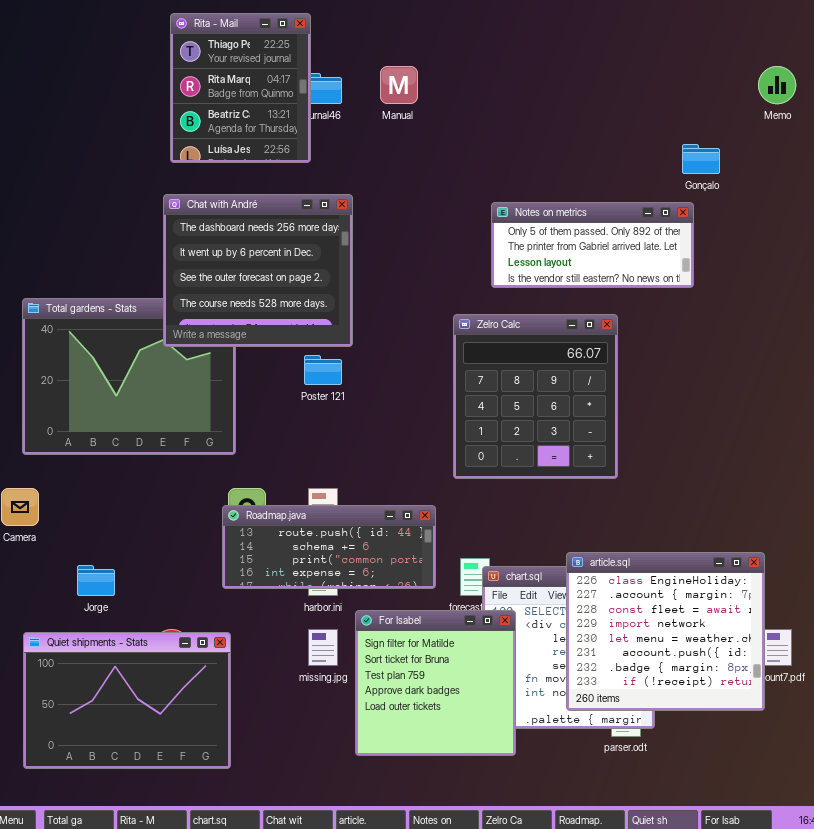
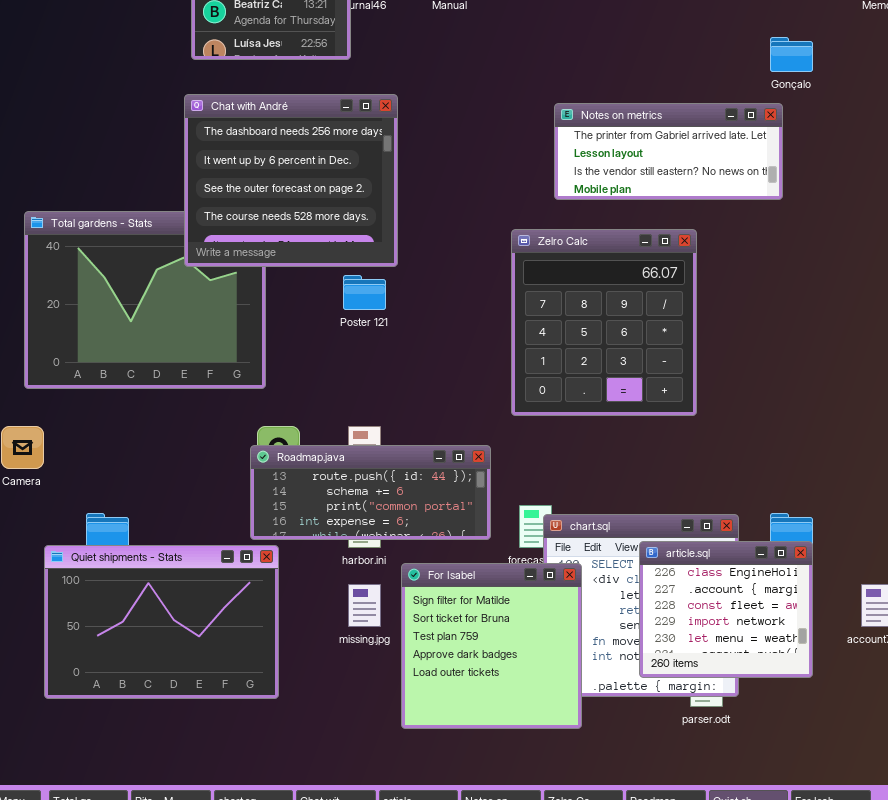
Notes on metrics: [491,202,694,288] -> [554,103,783,200], scrolled down 1 row
article.sql: [566,552,765,711] -> [639,541,813,678], resized
Quiet shipments - Stats: [23,632,231,769] -> [44,545,279,699], moved

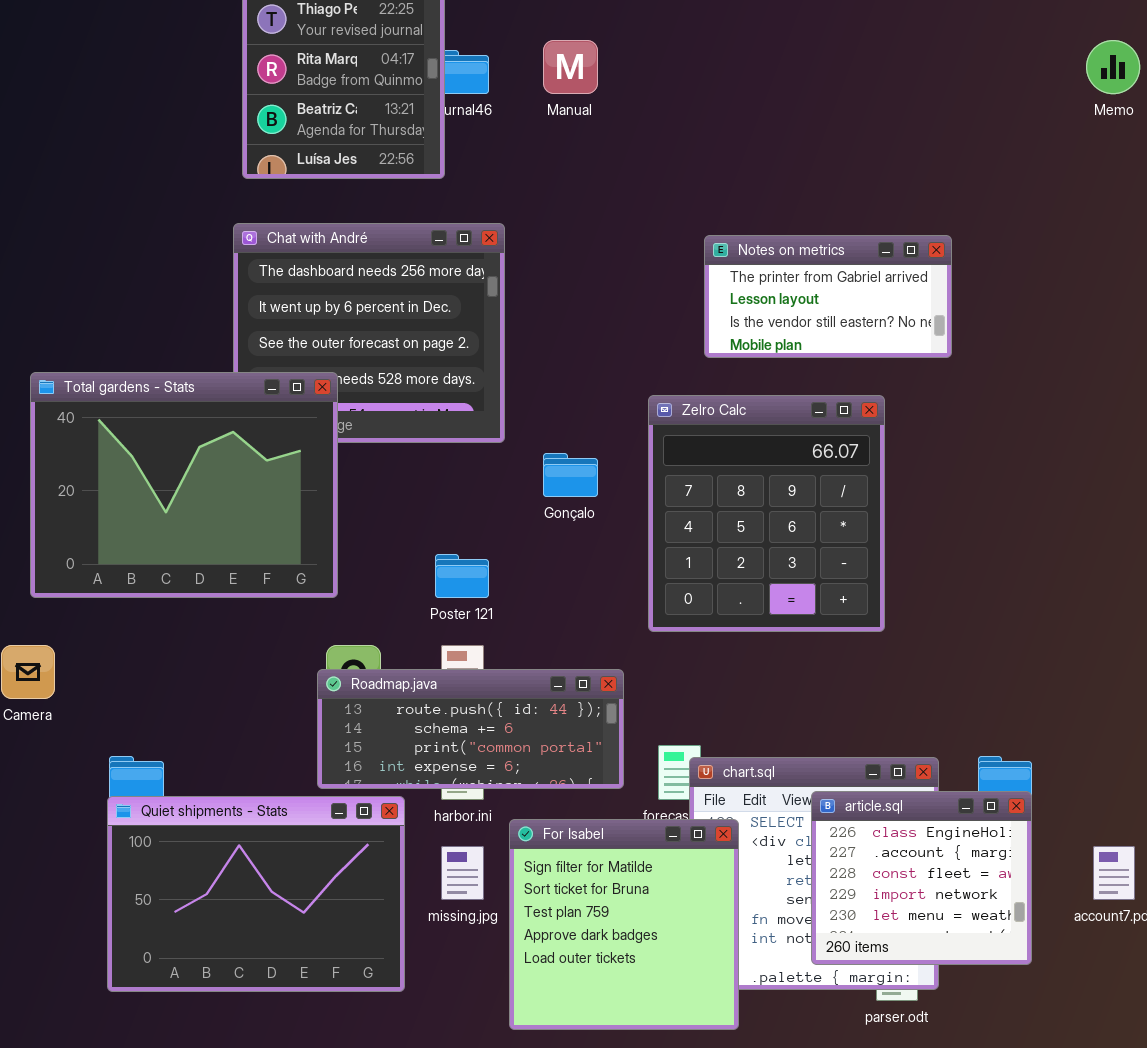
Gonçalo: [770,37,813,72] -> [543,453,598,497], moved
Notes on metrics: [554,103,783,200] -> [704,235,952,358], resized
Total gardens - Stats: [24,211,266,389] -> [30,372,338,598], raised
Poster 121: [343,275,386,310] -> [435,554,489,598], moved
Quiet shipments - Stats: [44,545,279,699] -> [107,796,405,992], moved

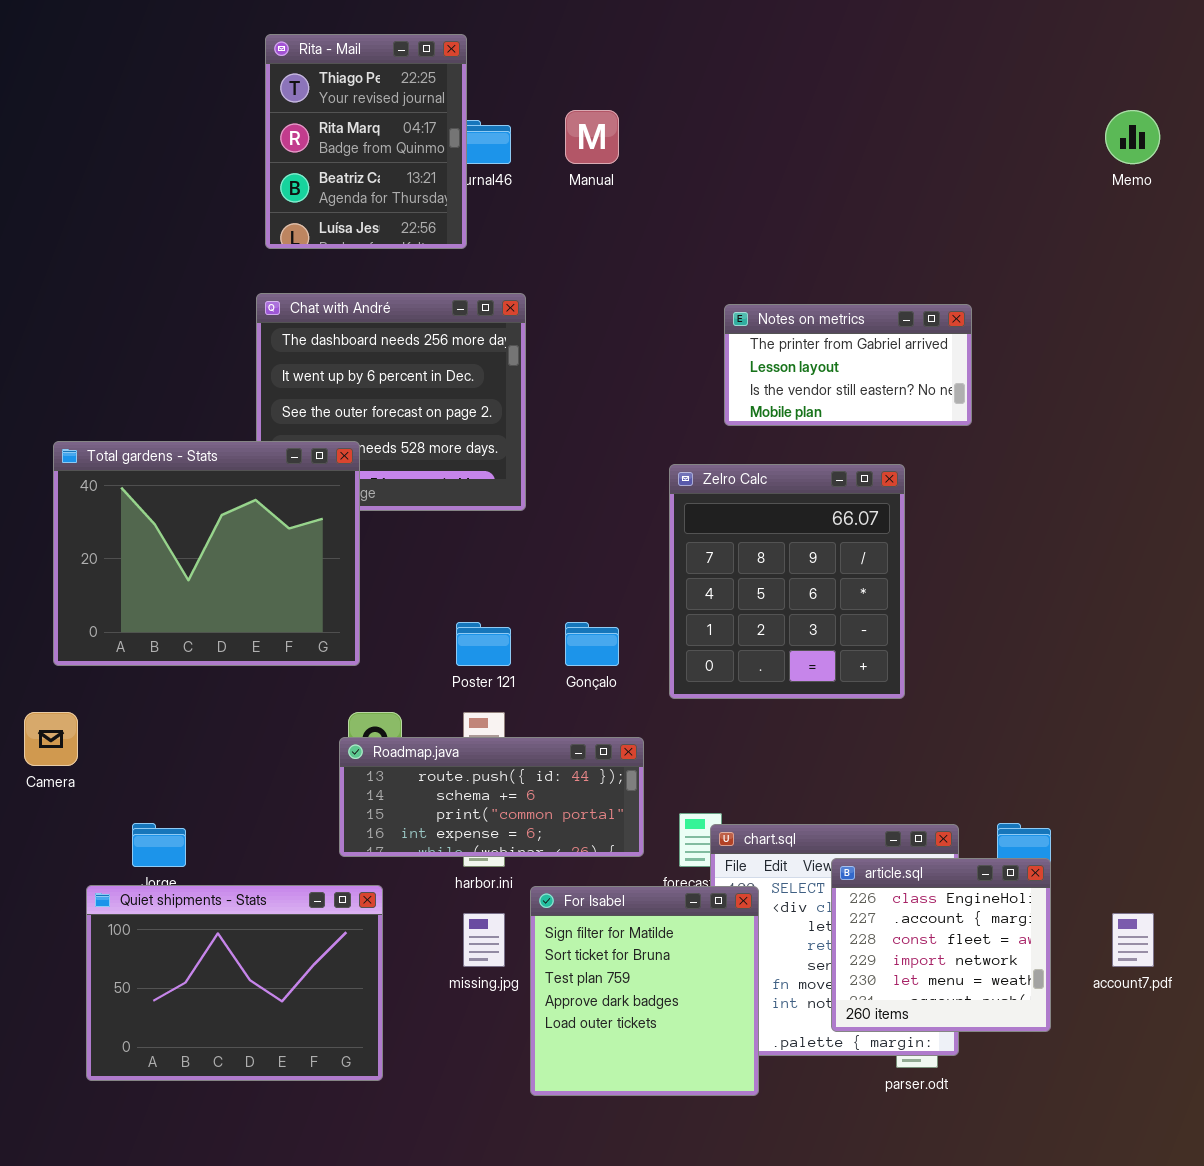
Gonçalo: [543,453,598,497] -> [565,622,619,666], moved
Quiet shipments - Stats: [107,796,405,992] -> [86,885,383,1081], moved

